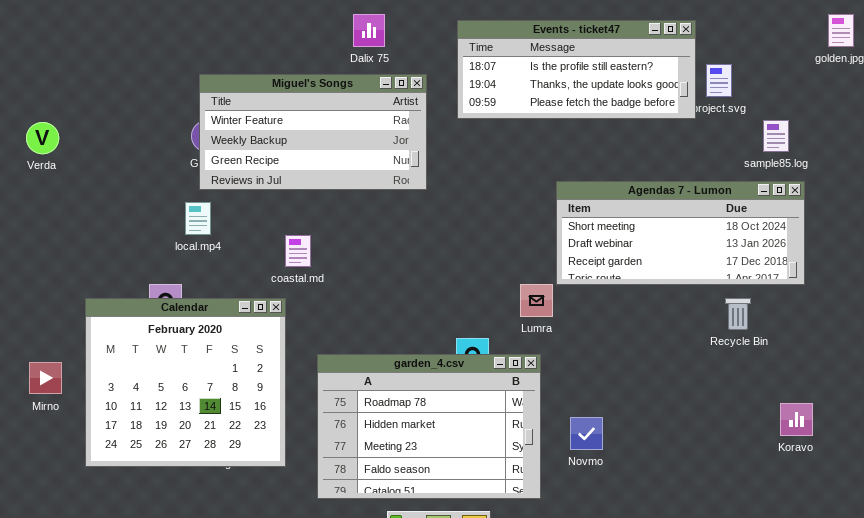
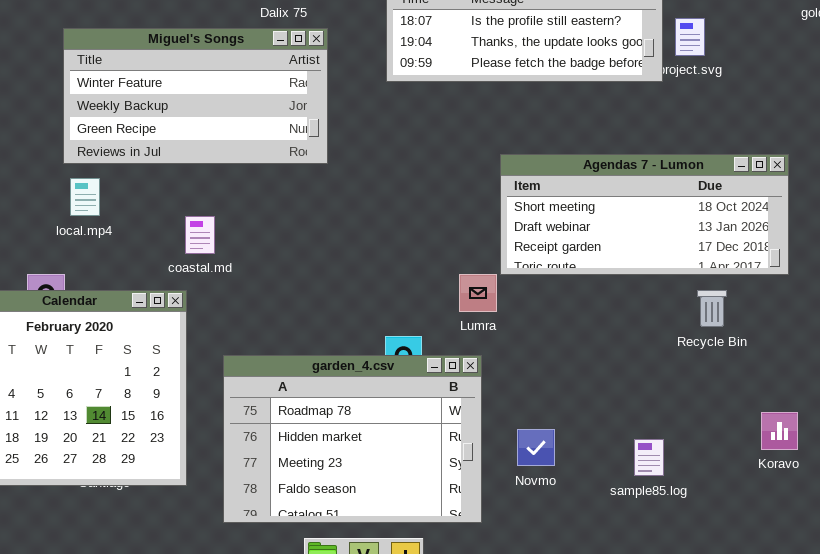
Miguel's Songs: [199,74,427,190] -> [63,28,328,164], moved
sample85.log: [763,120,789,152] -> [634,439,664,476], moved

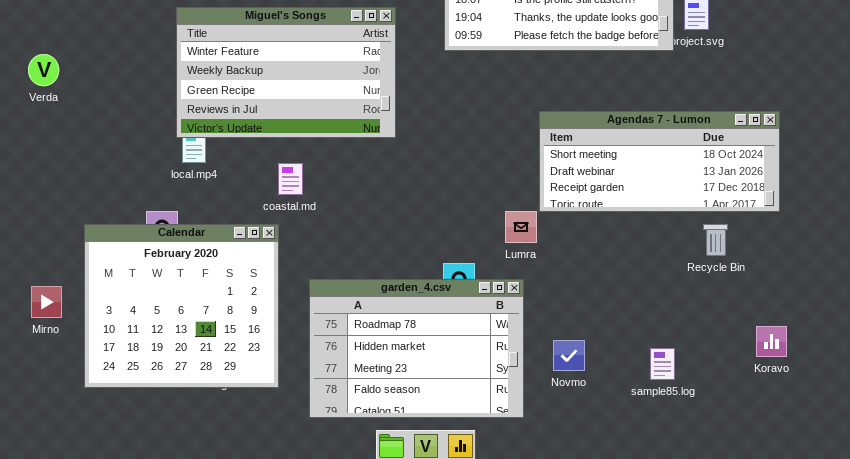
Miguel's Songs: [63,28,328,164] -> [176,7,396,138], resized

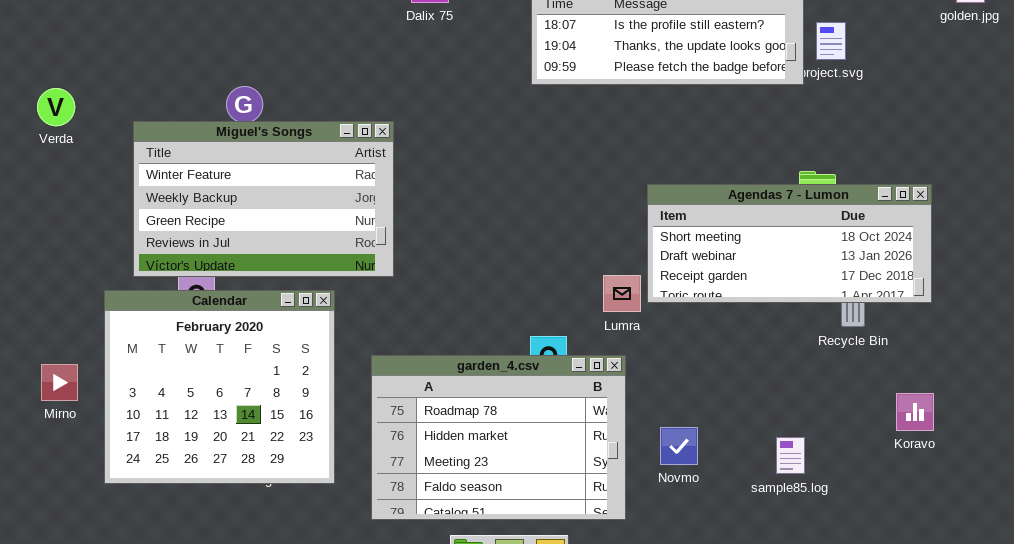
Miguel's Songs: [176,7,396,138] -> [133,121,394,277], moved
Agendas 7 - Lumon: [539,111,780,212] -> [647,184,932,303], moved
Koravo: [756,326,787,357] -> [896,393,934,431], moved

